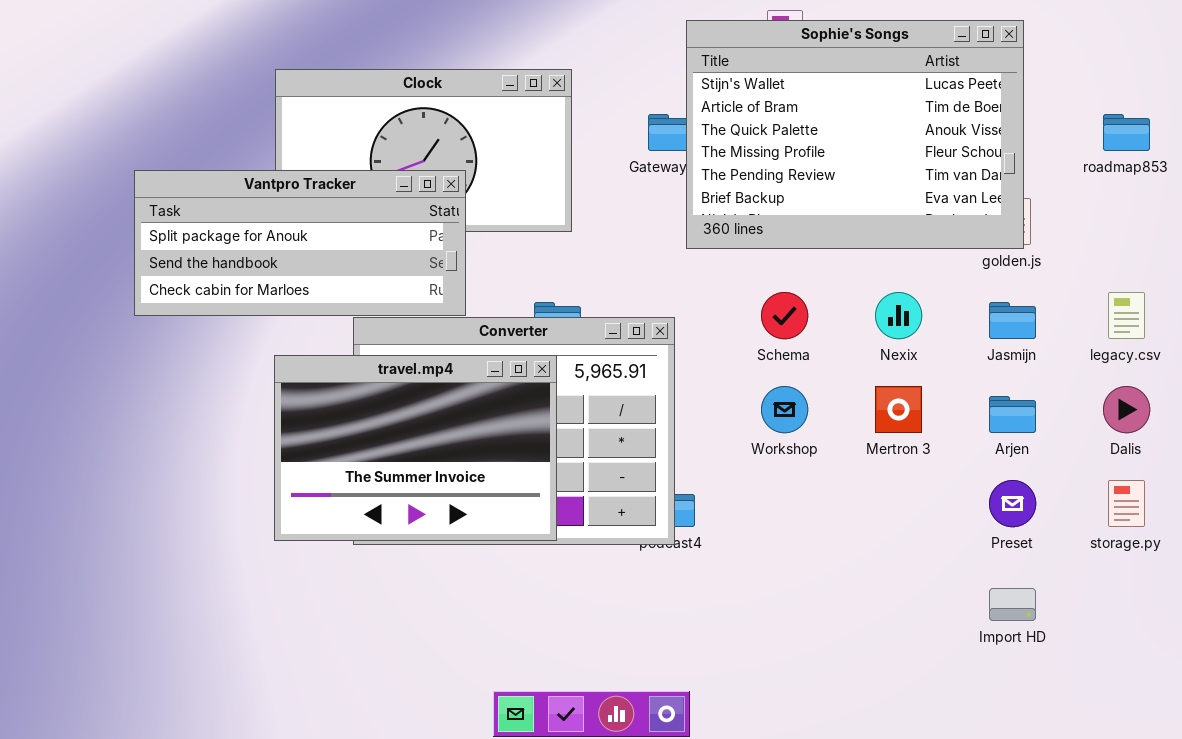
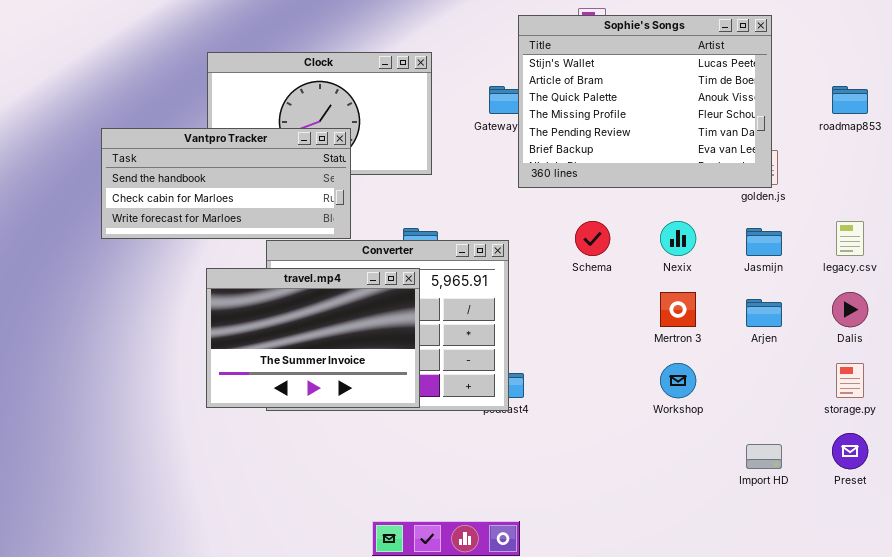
Vantpro Tracker: [134,170,466,316] -> [101,128,351,239], scrolled down 1 row
Workshop: [761,386,808,433] -> [660,363,696,398], moved
Preset: [989,480,1036,527] -> [832,433,868,469], moved

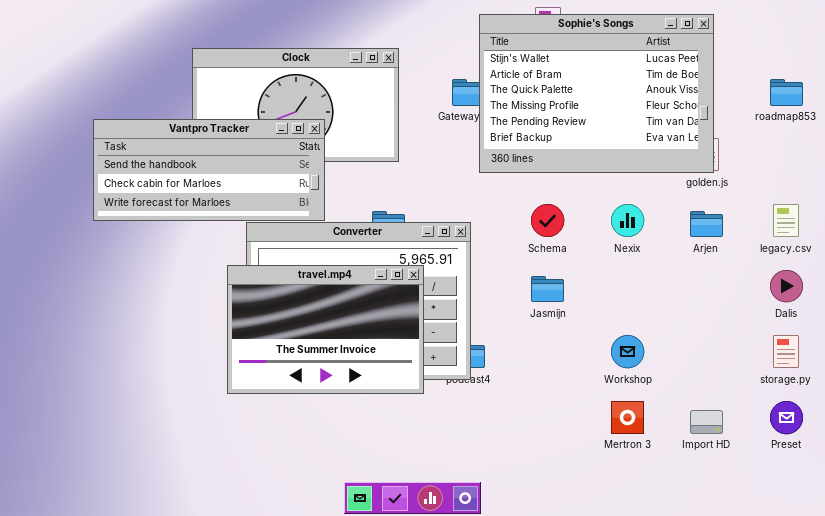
Jasmijn: [746,228,782,256] -> [531,276,564,302], moved
travel.mp4: [206,268,420,408] -> [227,265,424,394], moved
Mertron 3: [660,292,696,327] -> [611,401,644,434], moved
Arjen: [746,299,782,327] -> [690,211,723,237], moved

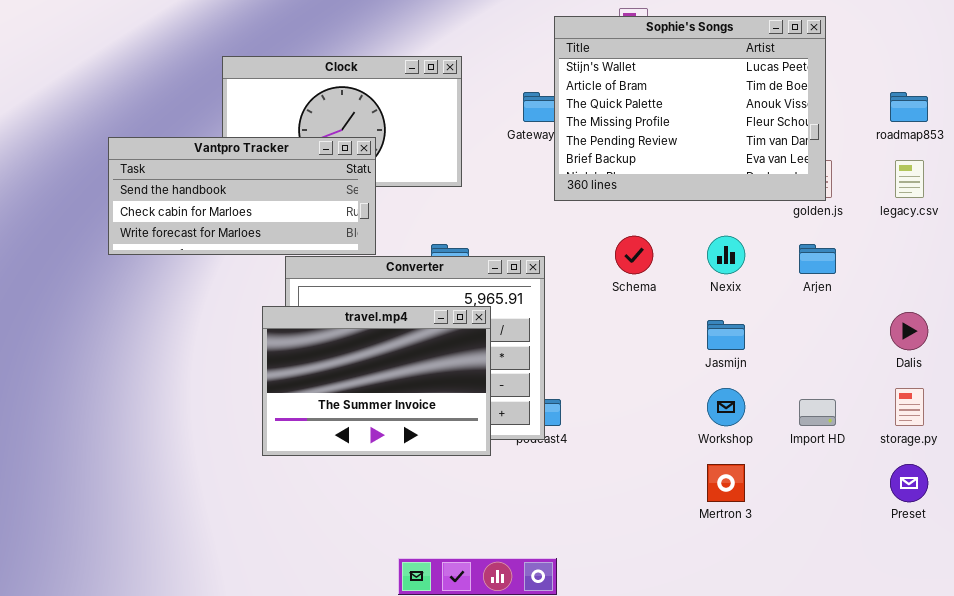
legacy.csv: [773,204,799,237] -> [895,160,924,198], moved
Jasmijn: [531,276,564,302] -> [707,320,745,350], moved
Import HD: [690,410,723,434] -> [799,399,836,426], moved

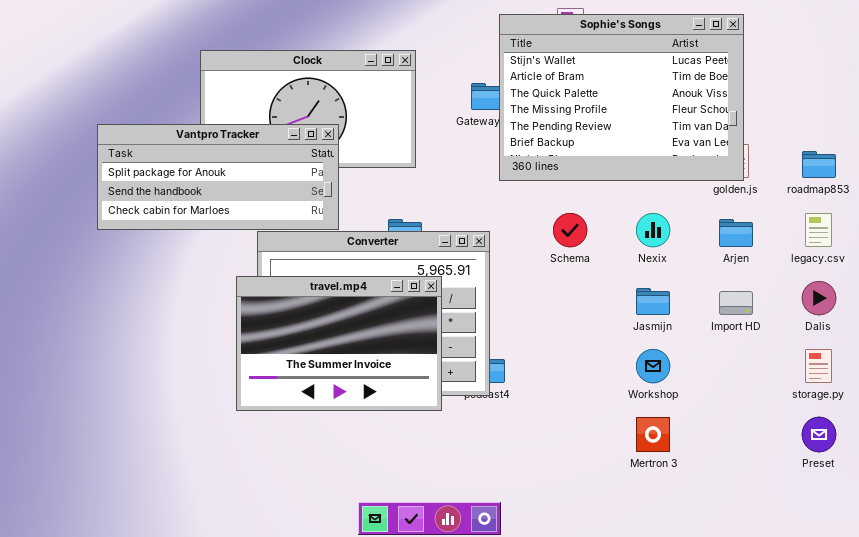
roadmap853: [890,92,928,122] -> [802,151,836,178], moved
Vantpro Tracker: [108,137,376,255] -> [97,124,339,230], scrolled up 1 row
legacy.csv: [895,160,924,198] -> [805,213,832,247], moved
Import HD: [799,399,836,426] -> [719,291,753,315], moved

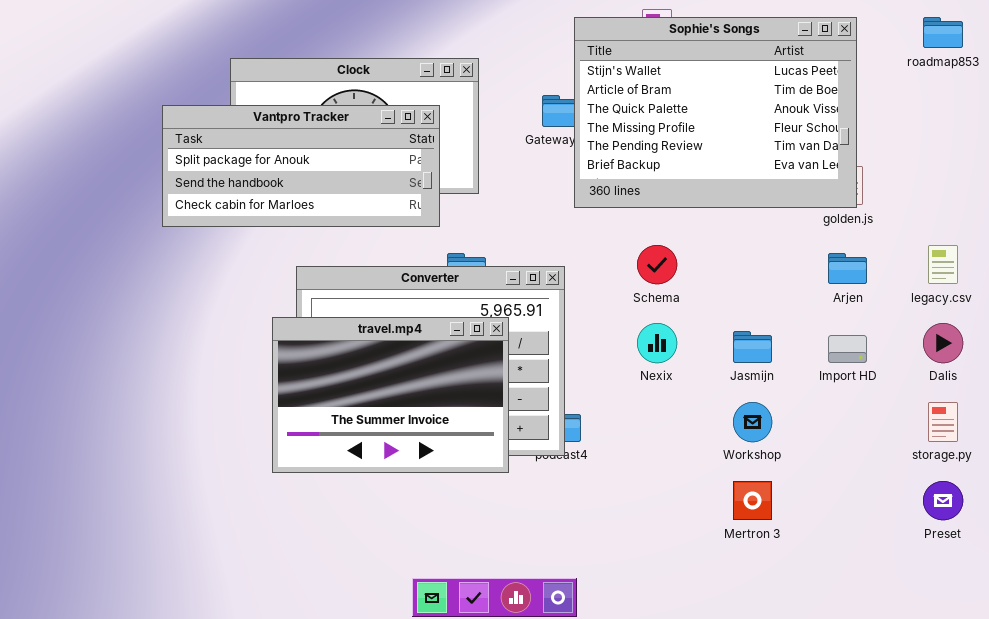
Vantpro Tracker: [97,124,339,230] -> [162,105,440,227], moved
roadmap853: [802,151,836,178] -> [923,17,963,48], moved
Nexix: [636,213,670,247] -> [637,323,677,363], moved

